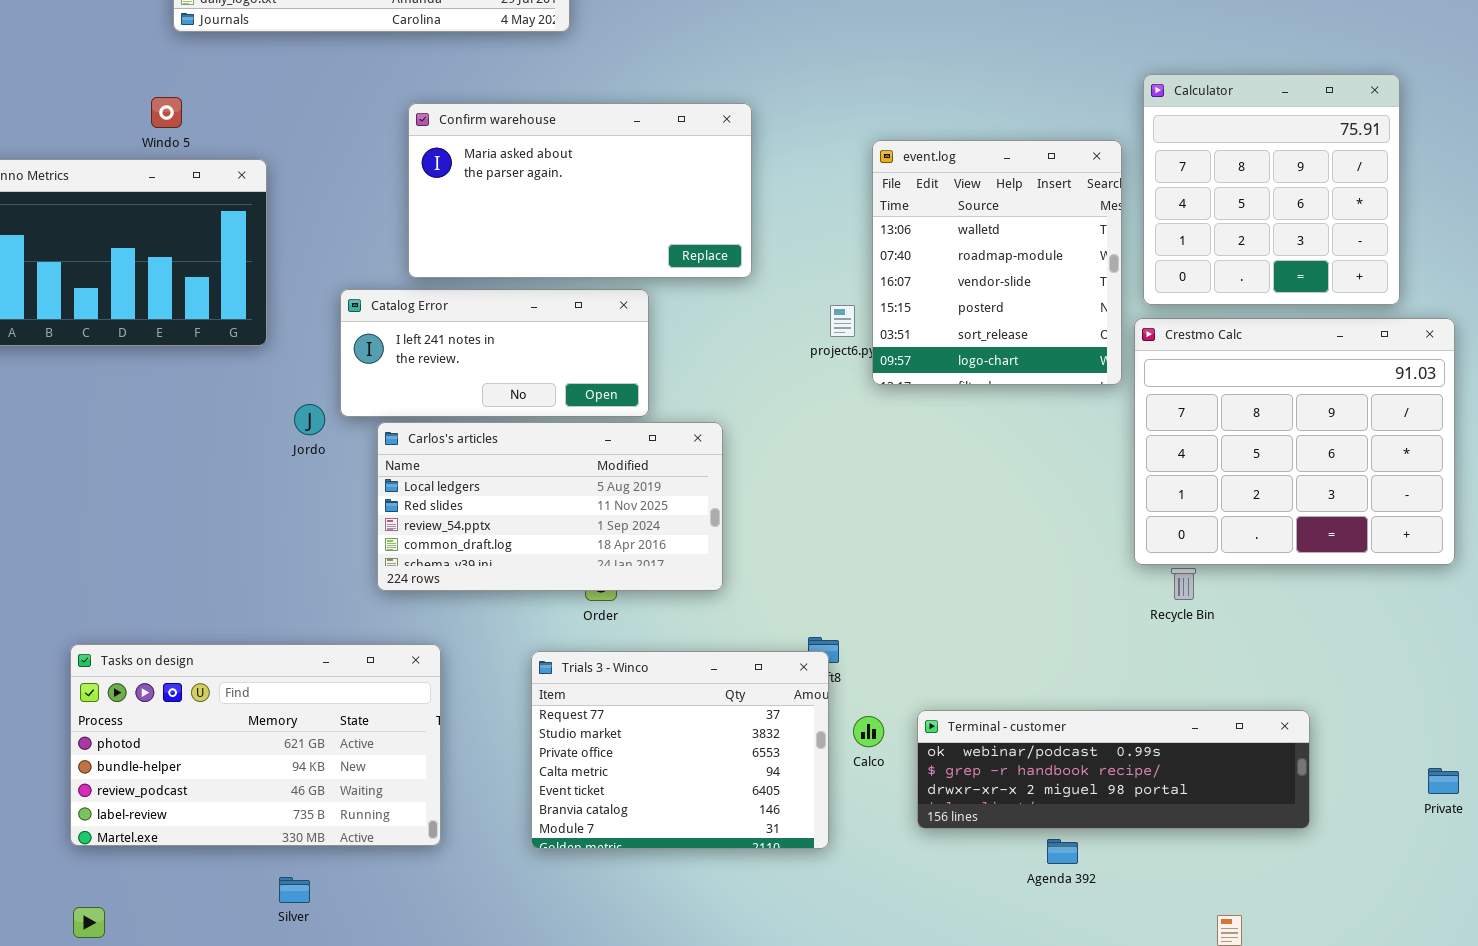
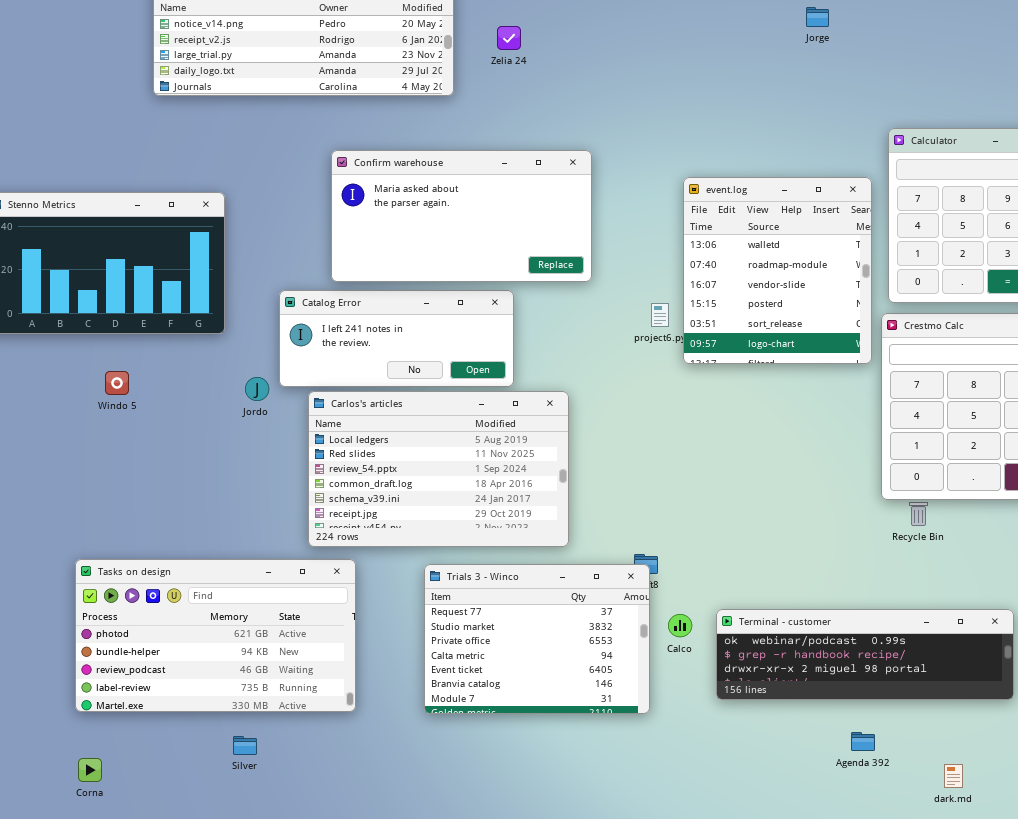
Windo 5: [151,97,182,128] -> [105,371,129,395], moved
Carlos's articles: [377,422,723,591] -> [308,391,569,547], resized
Agenda 392: [1047,839,1078,864] -> [851,732,875,751], moved

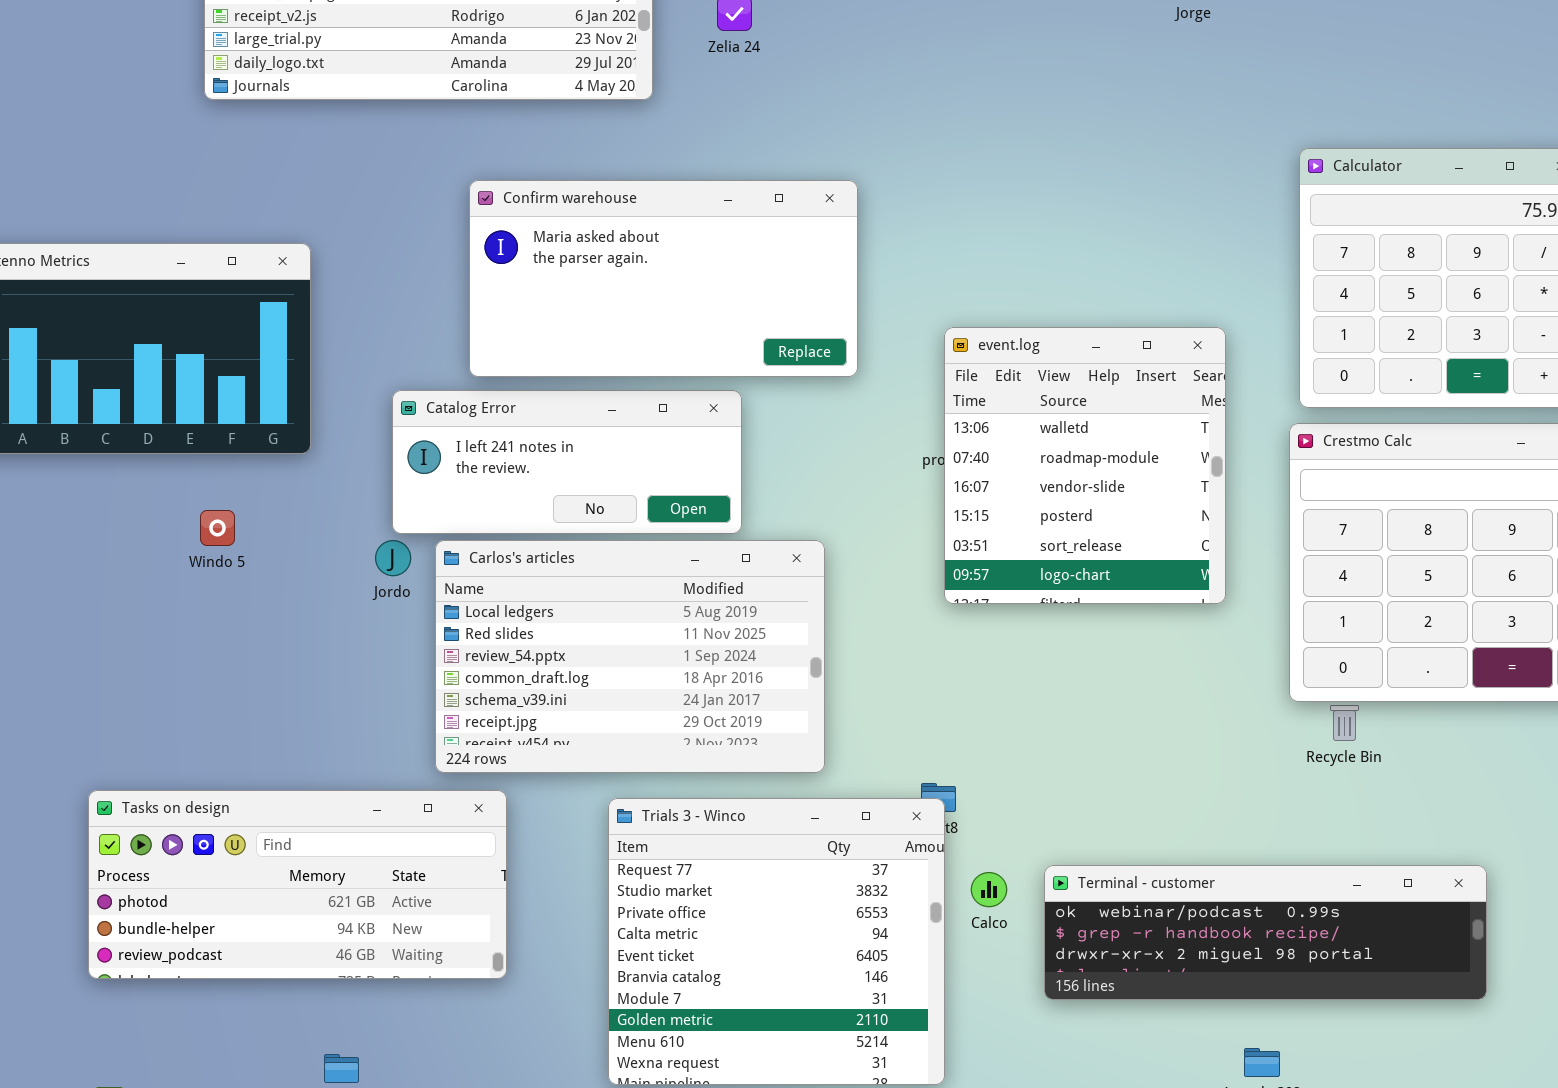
event.log: [683,177,872,364] -> [944,327,1226,604], moved
Windo 5: [105,371,129,395] -> [200,510,235,546], moved
Jordo: [245,377,269,401] -> [375,540,411,576], moved
Tasks on design: [75,559,356,712] -> [88,790,507,979], resized
Trials 3 - Winco: [424,564,650,714] -> [608,798,945,1085], resized

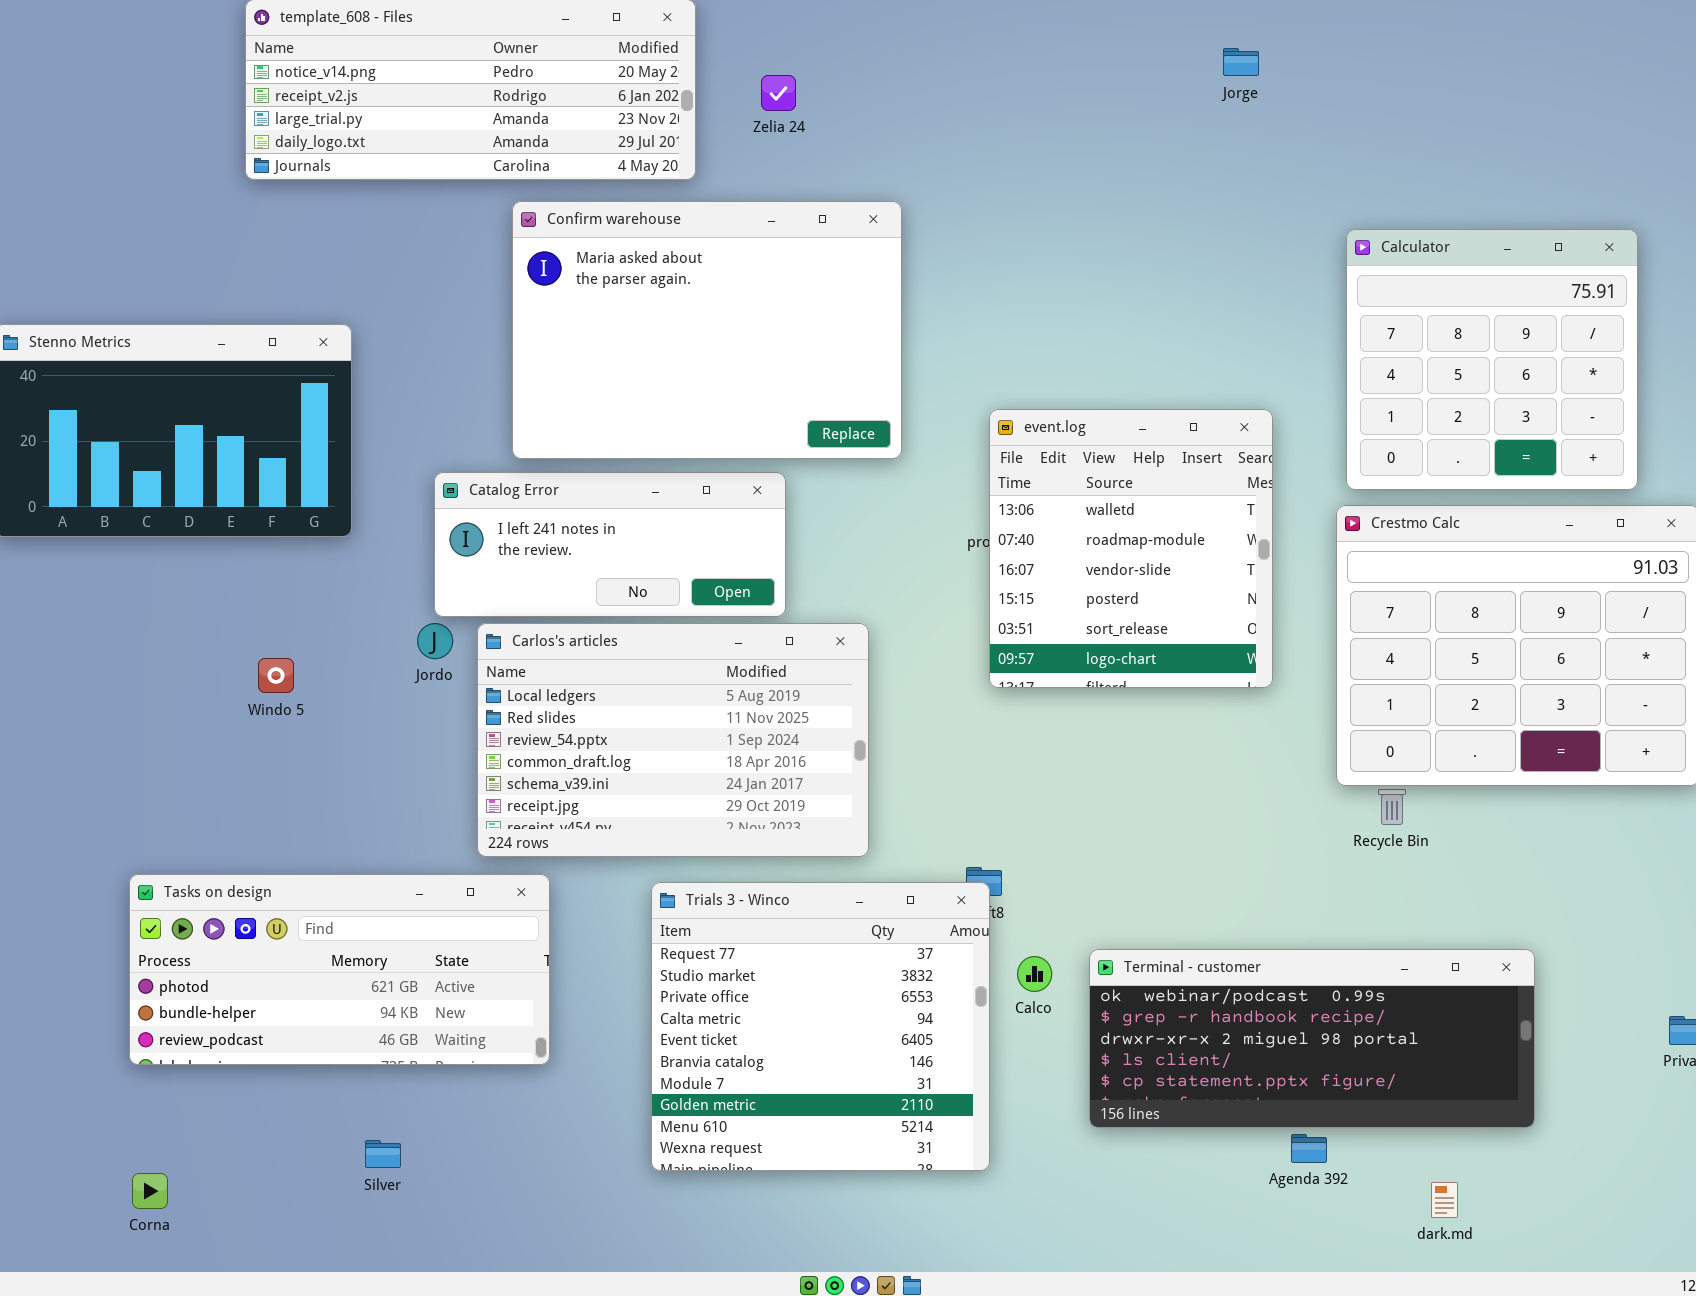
Confirm warehouse: [469,180,858,377] -> [512,201,902,459], resized
Windo 5: [200,510,235,546] -> [258,658,294,693], moved
Terminal - customer: [1044,865,1487,1000] -> [1089,949,1535,1128], resized

